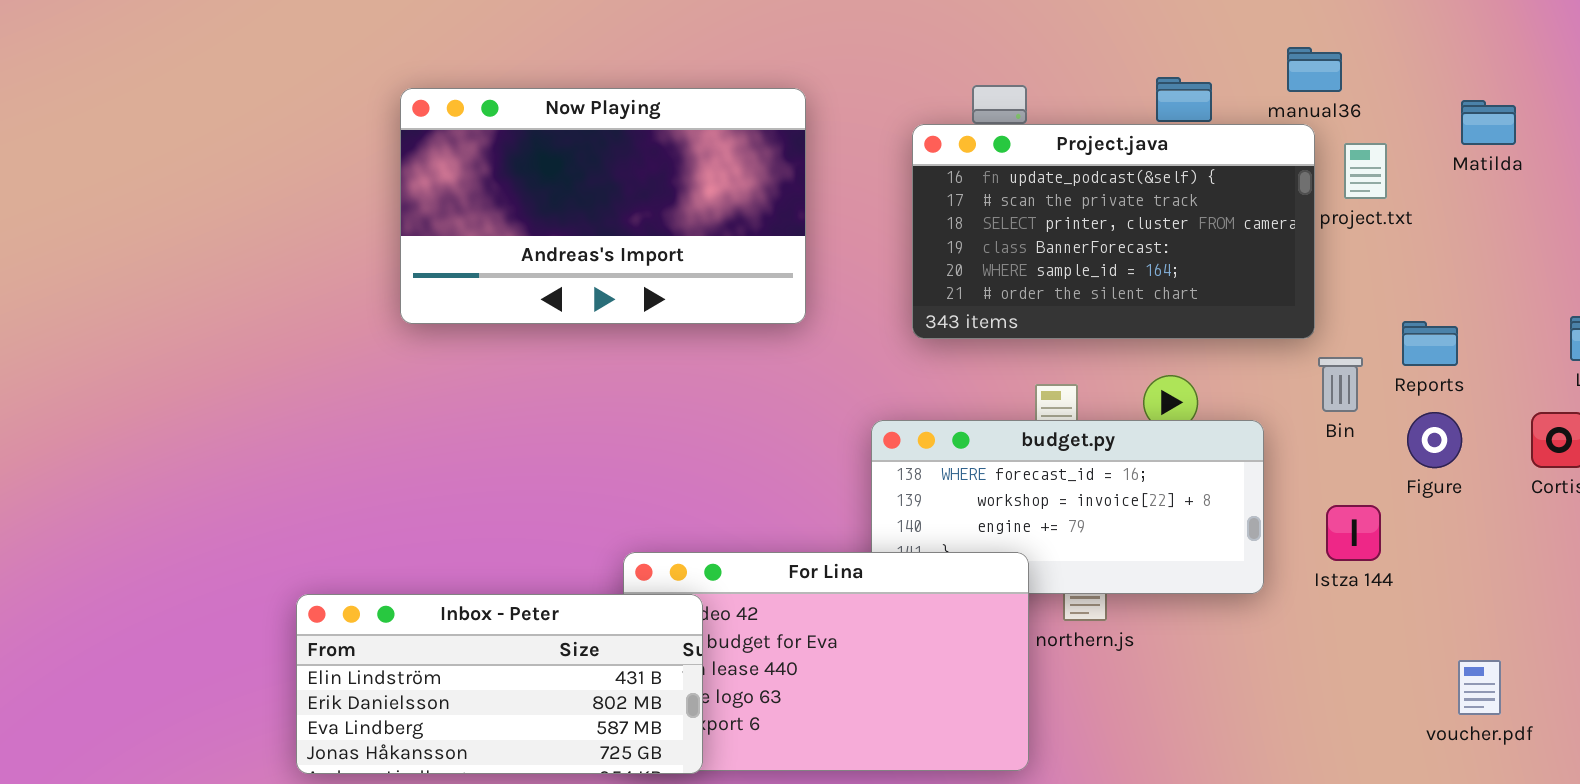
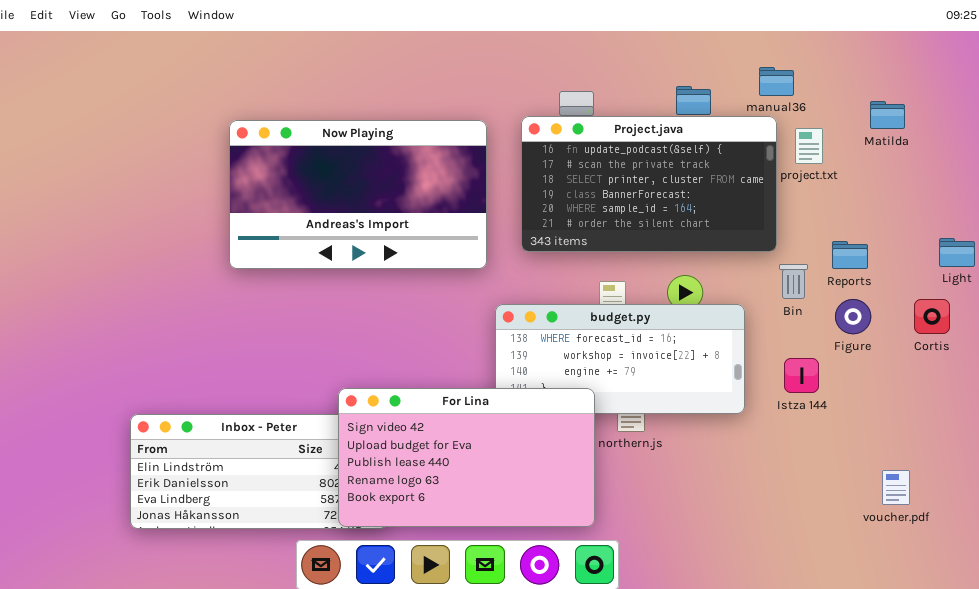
Now Playing: [400,88,806,324] -> [229,120,487,269], moved
For Lina: [623,552,1029,771] -> [338,388,595,527], raised
voucher.pdf: [1458,660,1501,715] -> [882,470,910,505], moved

